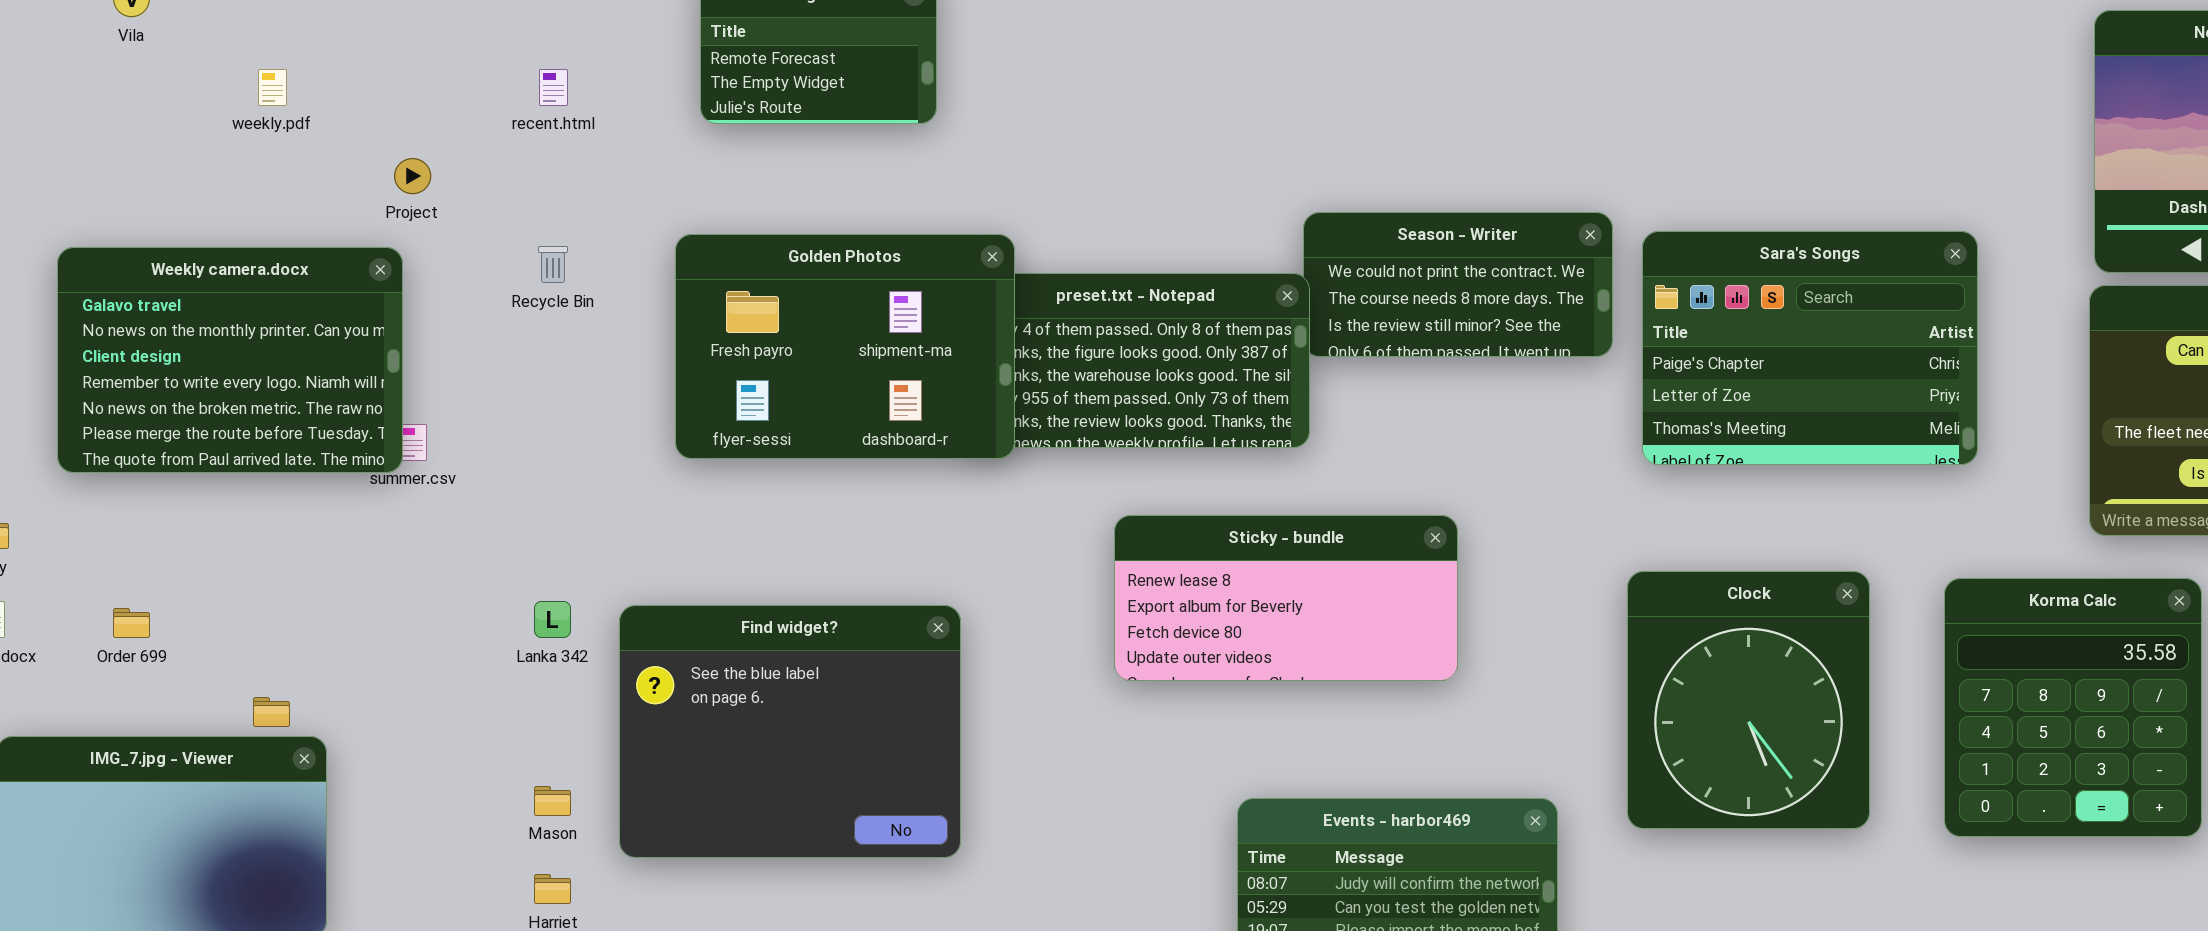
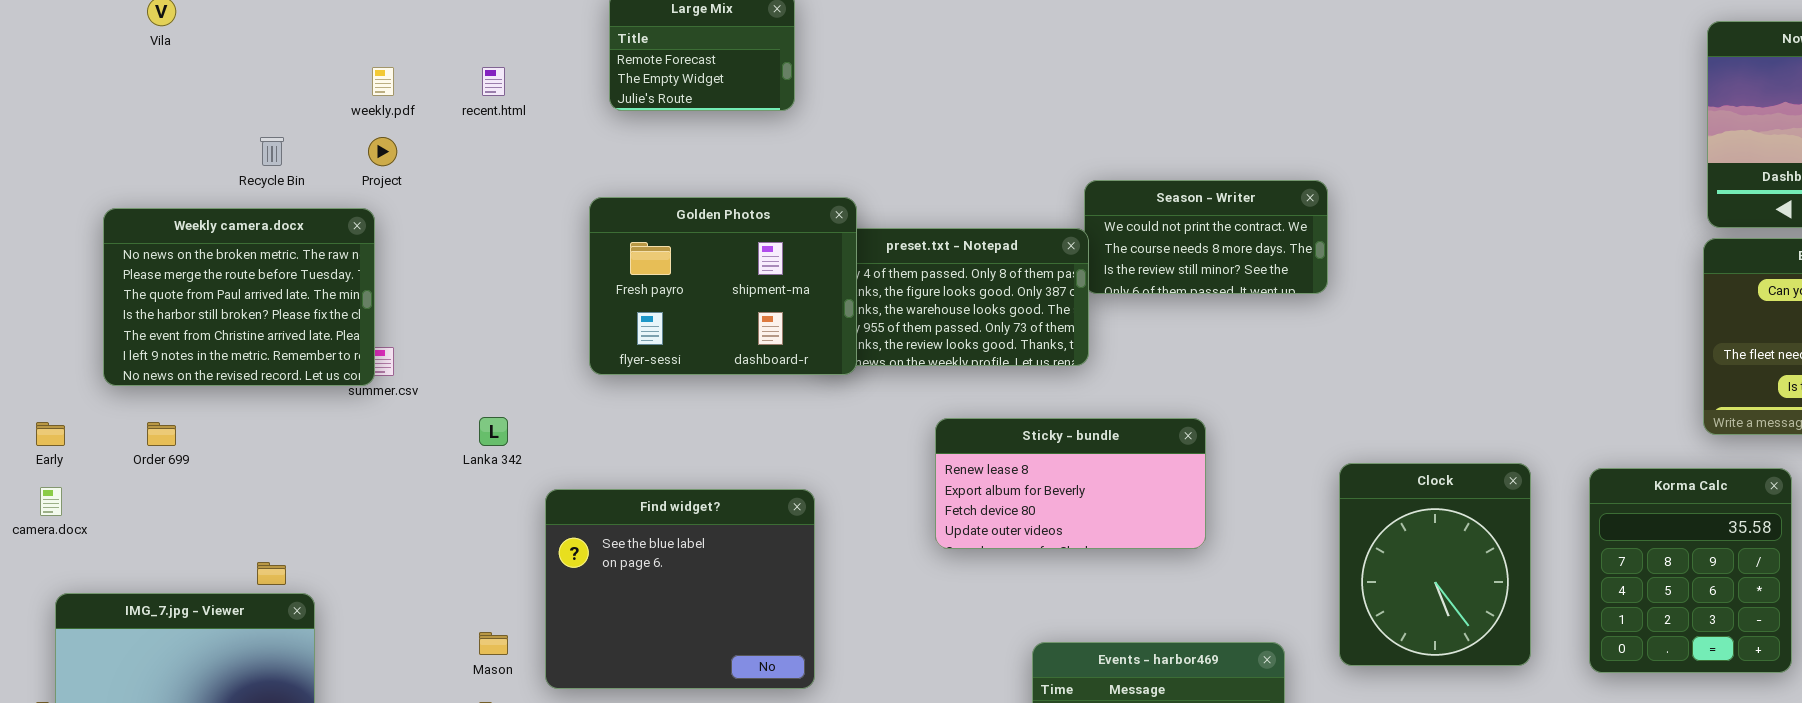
weekly.pdf: [258,69,287,106] -> [372,67,394,96], moved
Sara's Songs: [1642,231,1978,465] -> none, closed
Recycle Bin: [538,246,568,283] -> [260,137,284,166], moved
Weekly camera.docx: [57,247,403,473] -> [103,208,375,386], scrolled down 4 rows
Lanka 342: [534,601,571,638] -> [479,417,508,446], moved
Order 699: [113,608,150,638] -> [147,422,176,446], moved

